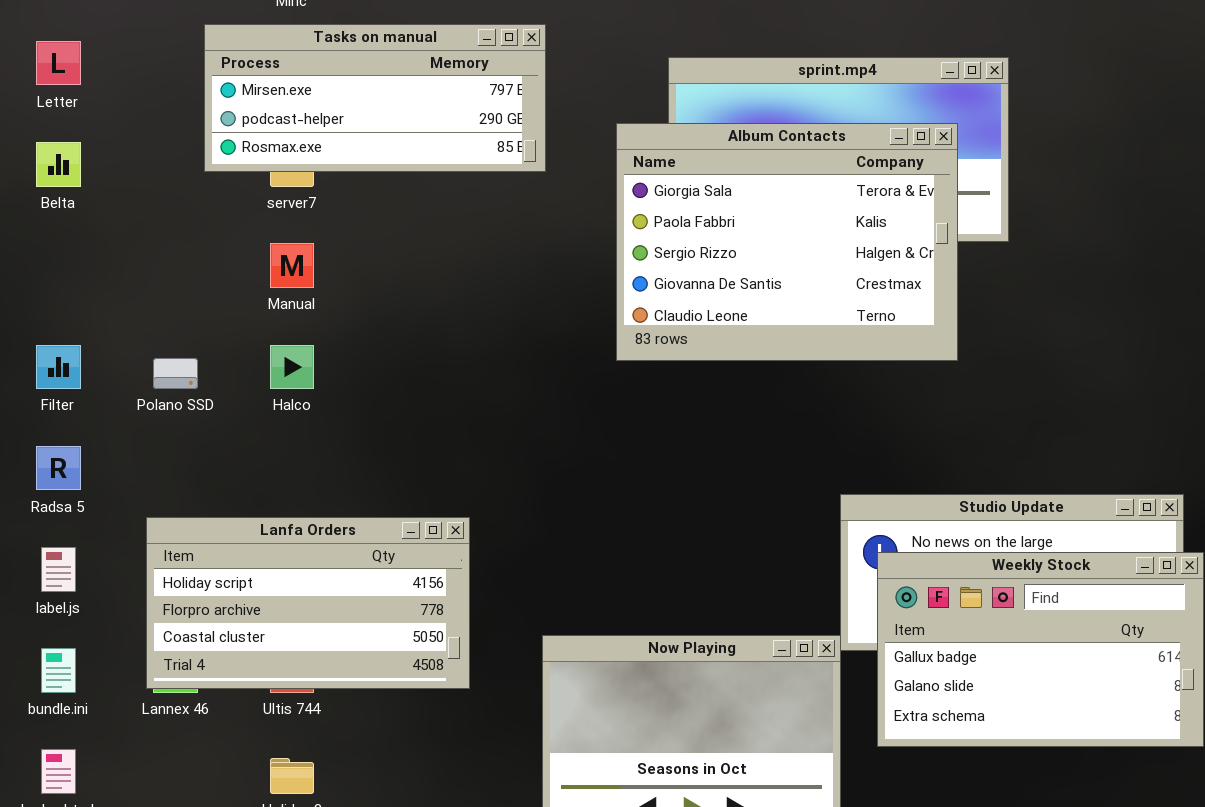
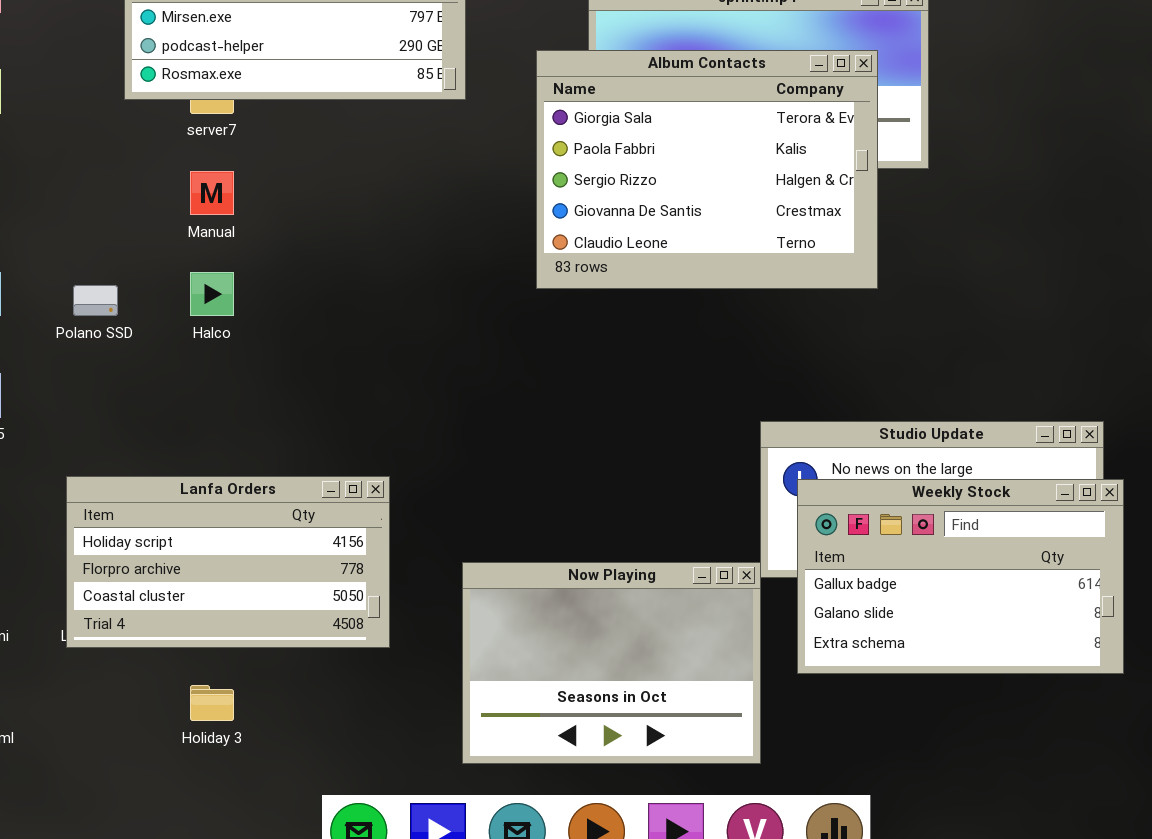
Lanfa Orders: [146,517,470,689] -> [66,476,390,648], moved

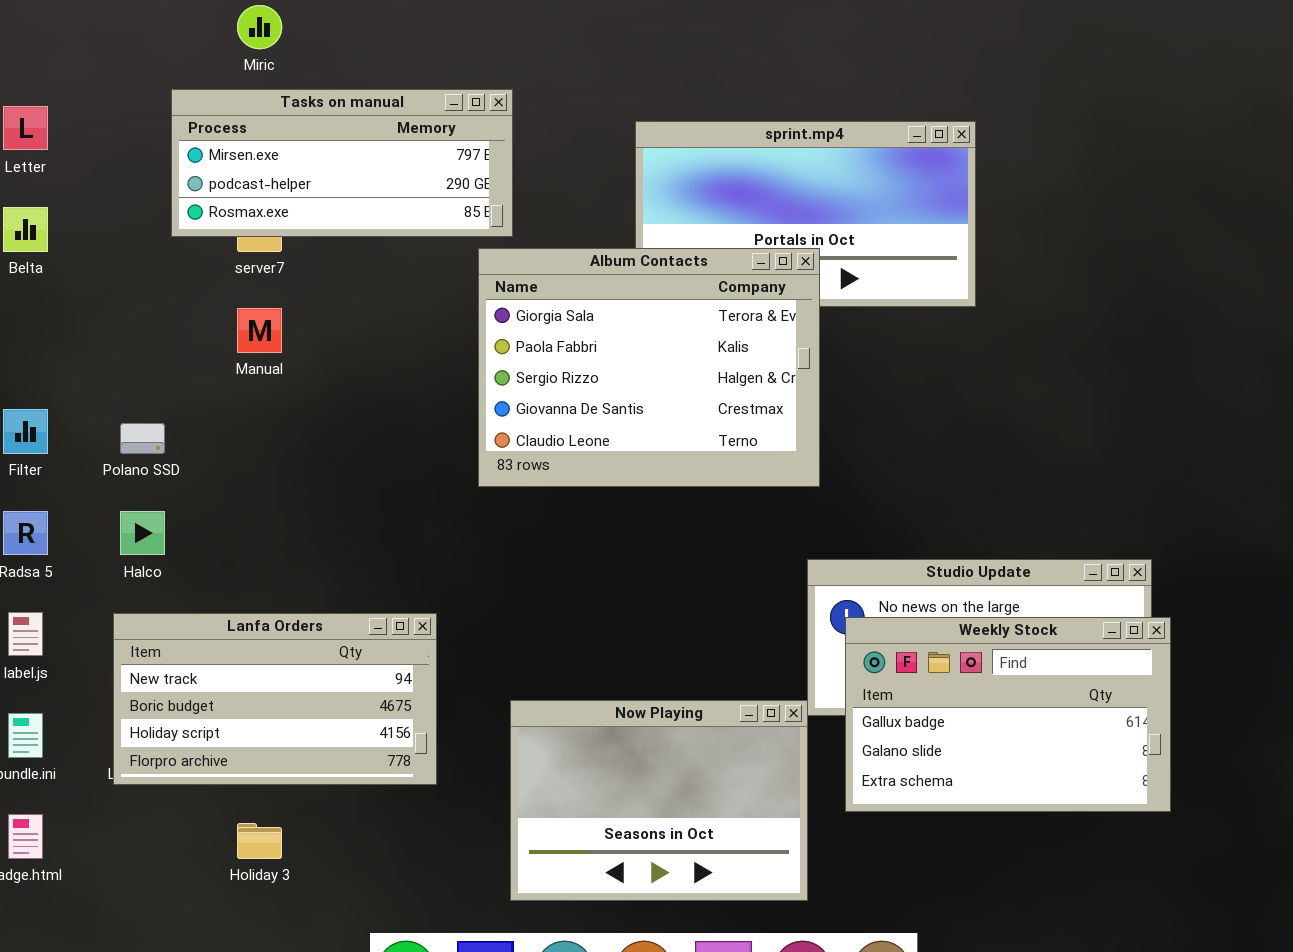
Album Contacts: [536,50,878,289] -> [478,248,820,487], moved
Halco: [190,272,234,316] -> [120,511,165,555], moved
Lanfa Orders: [66,476,390,648] -> [113,613,437,785], scrolled up 2 rows

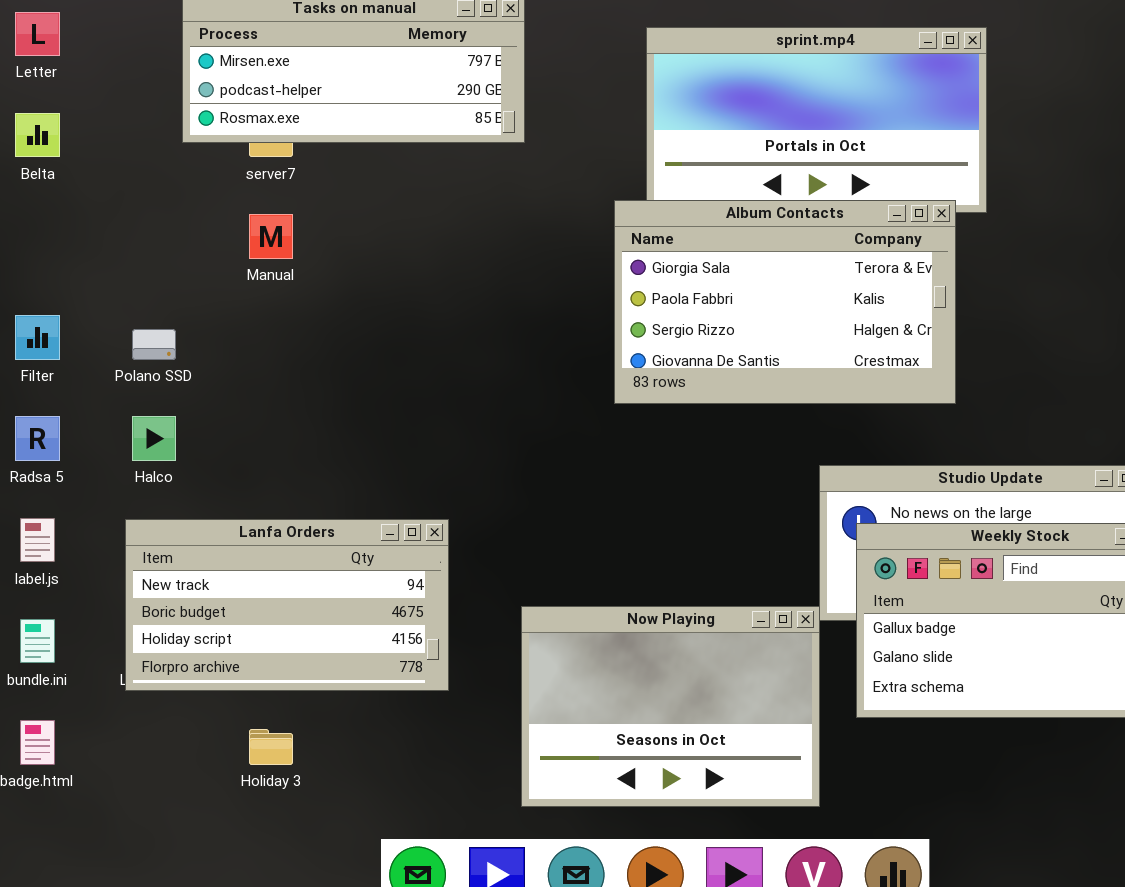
Album Contacts: [478,248,820,487] -> [614,200,956,404], moved, resized

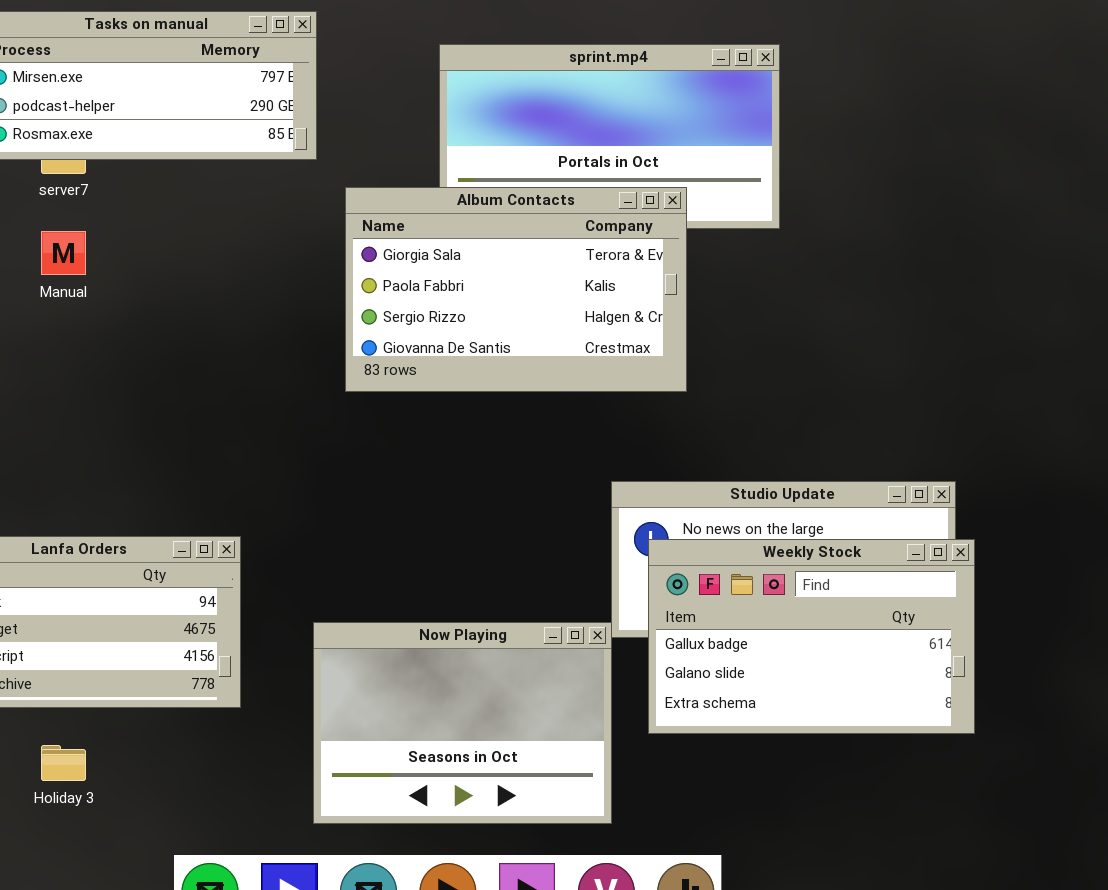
Album Contacts: [614,200,956,404] -> [345,187,687,392], moved

